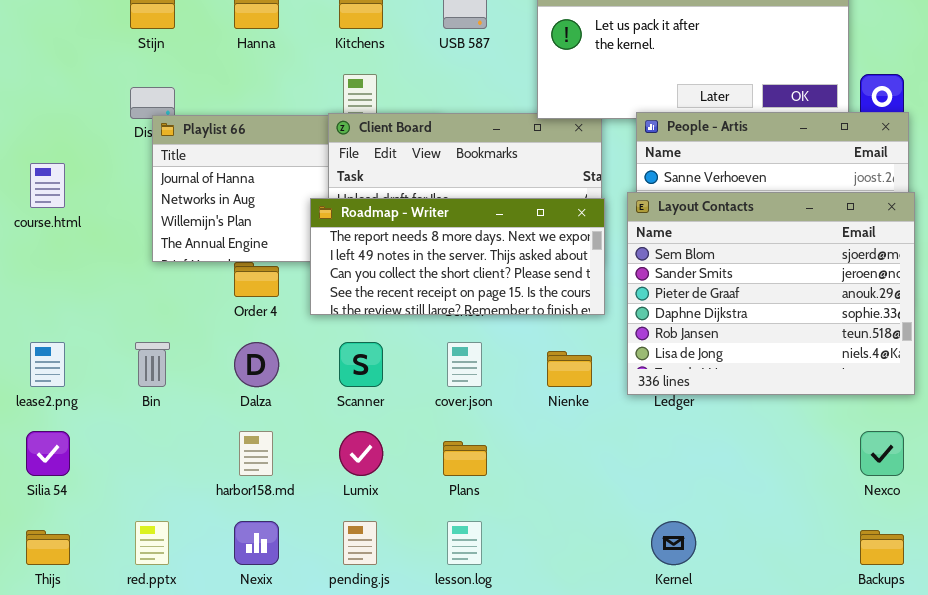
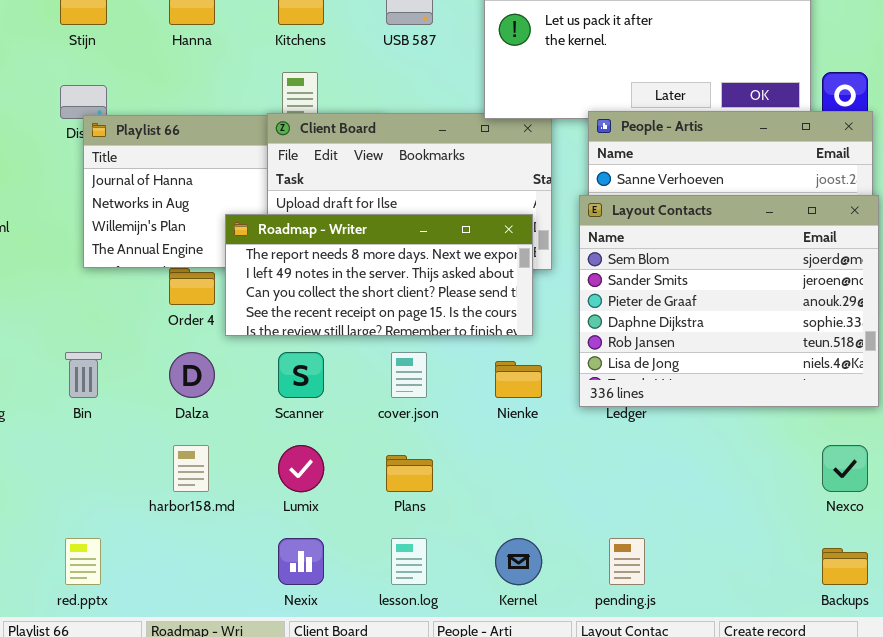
Roadmap - Writer: [310,198,605,315] -> [225,214,533,336], moved
Nexix: [234,521,279,565] -> [278,538,324,585], moved
pending.js: [343,521,377,565] -> [609,538,645,585], moved
Kernel: [651,521,696,565] -> [495,538,542,585], moved

